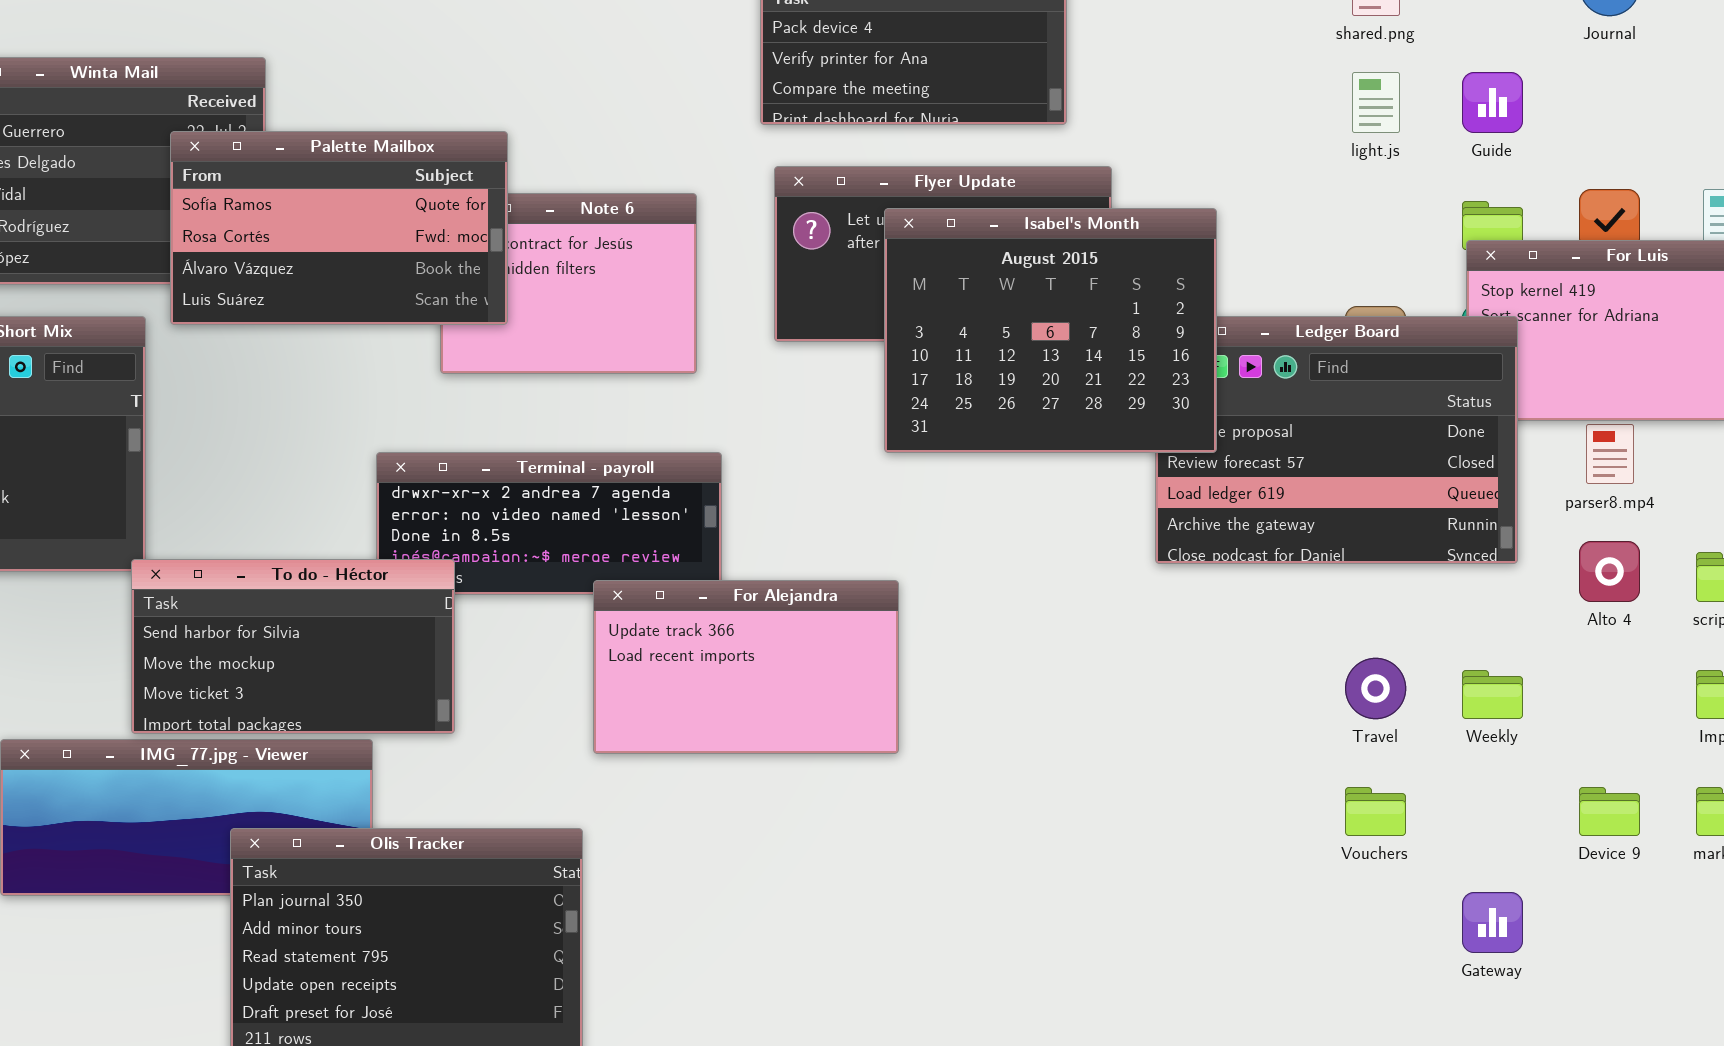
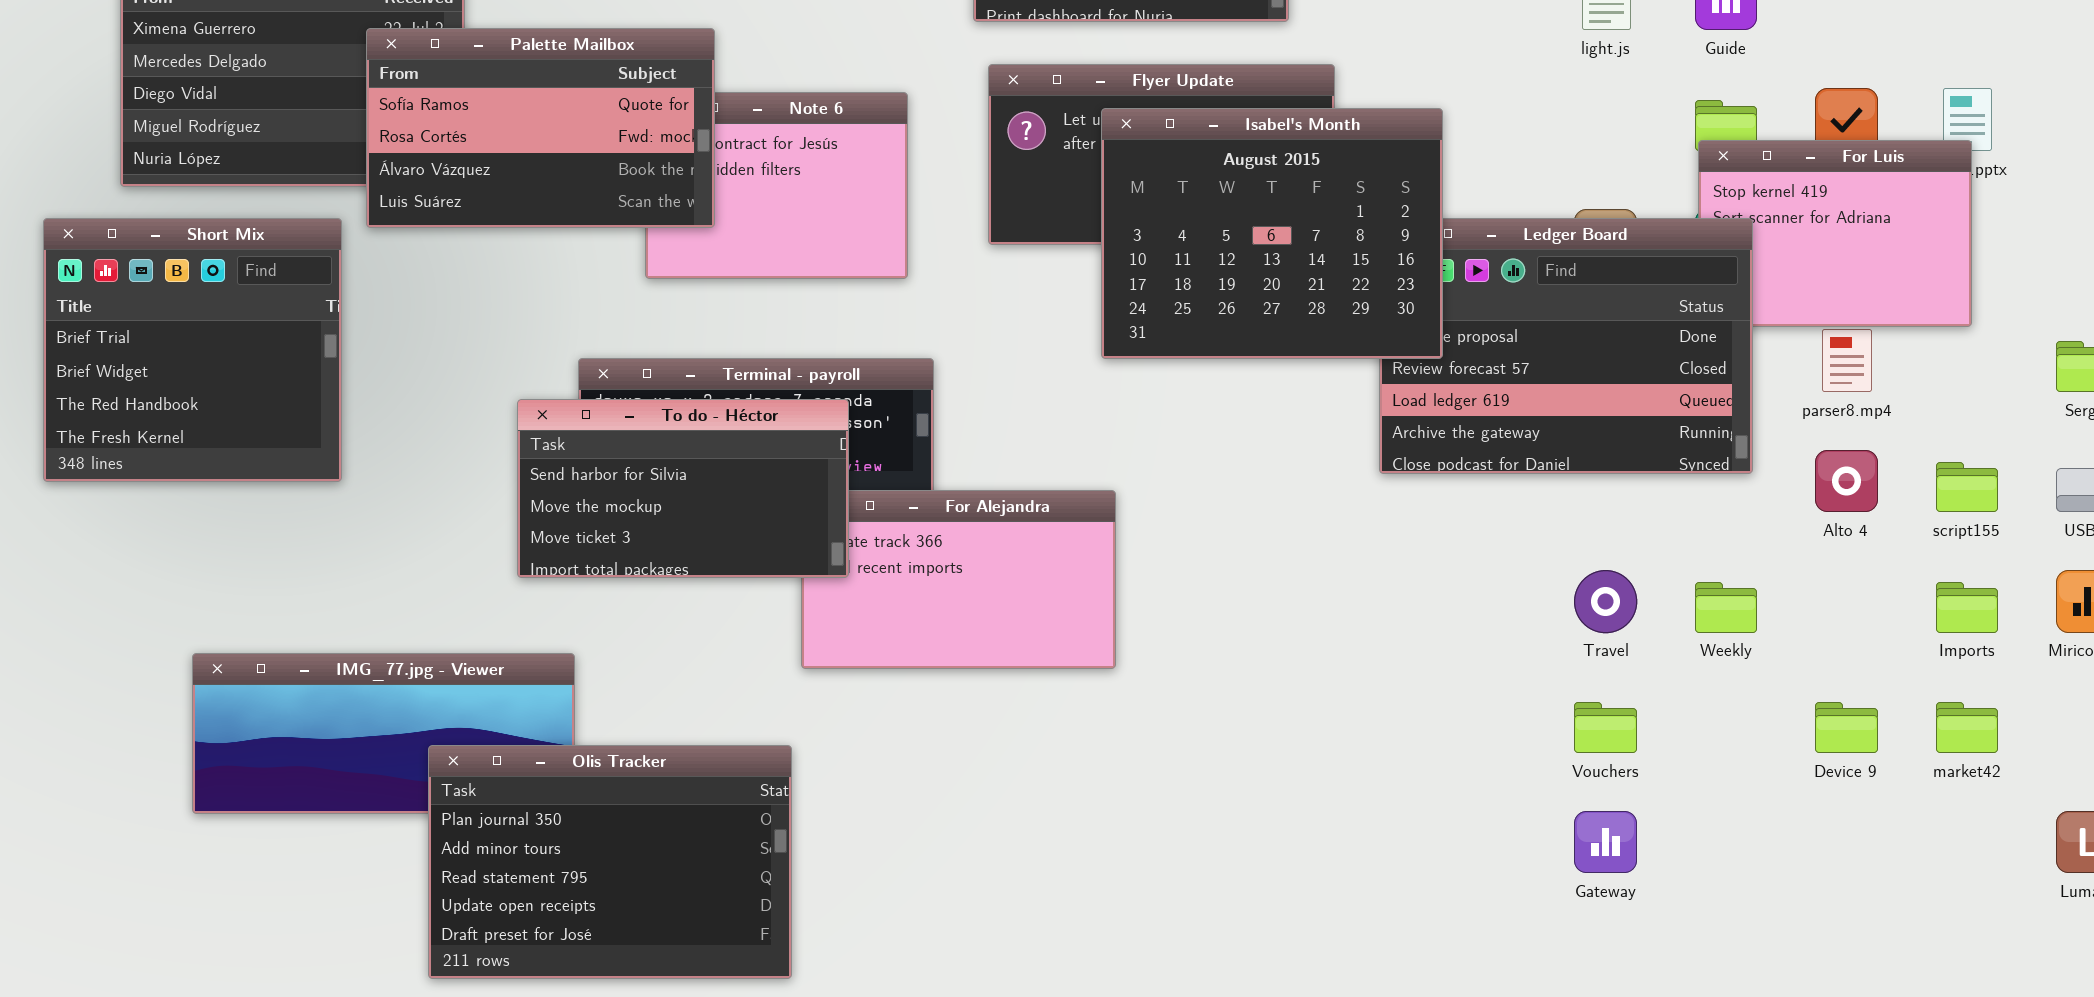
To do - Héctor: [131,559,455,734] -> [517,399,849,578], moved
Gateway: [1462,892,1523,953] -> [1574,811,1637,873], moved

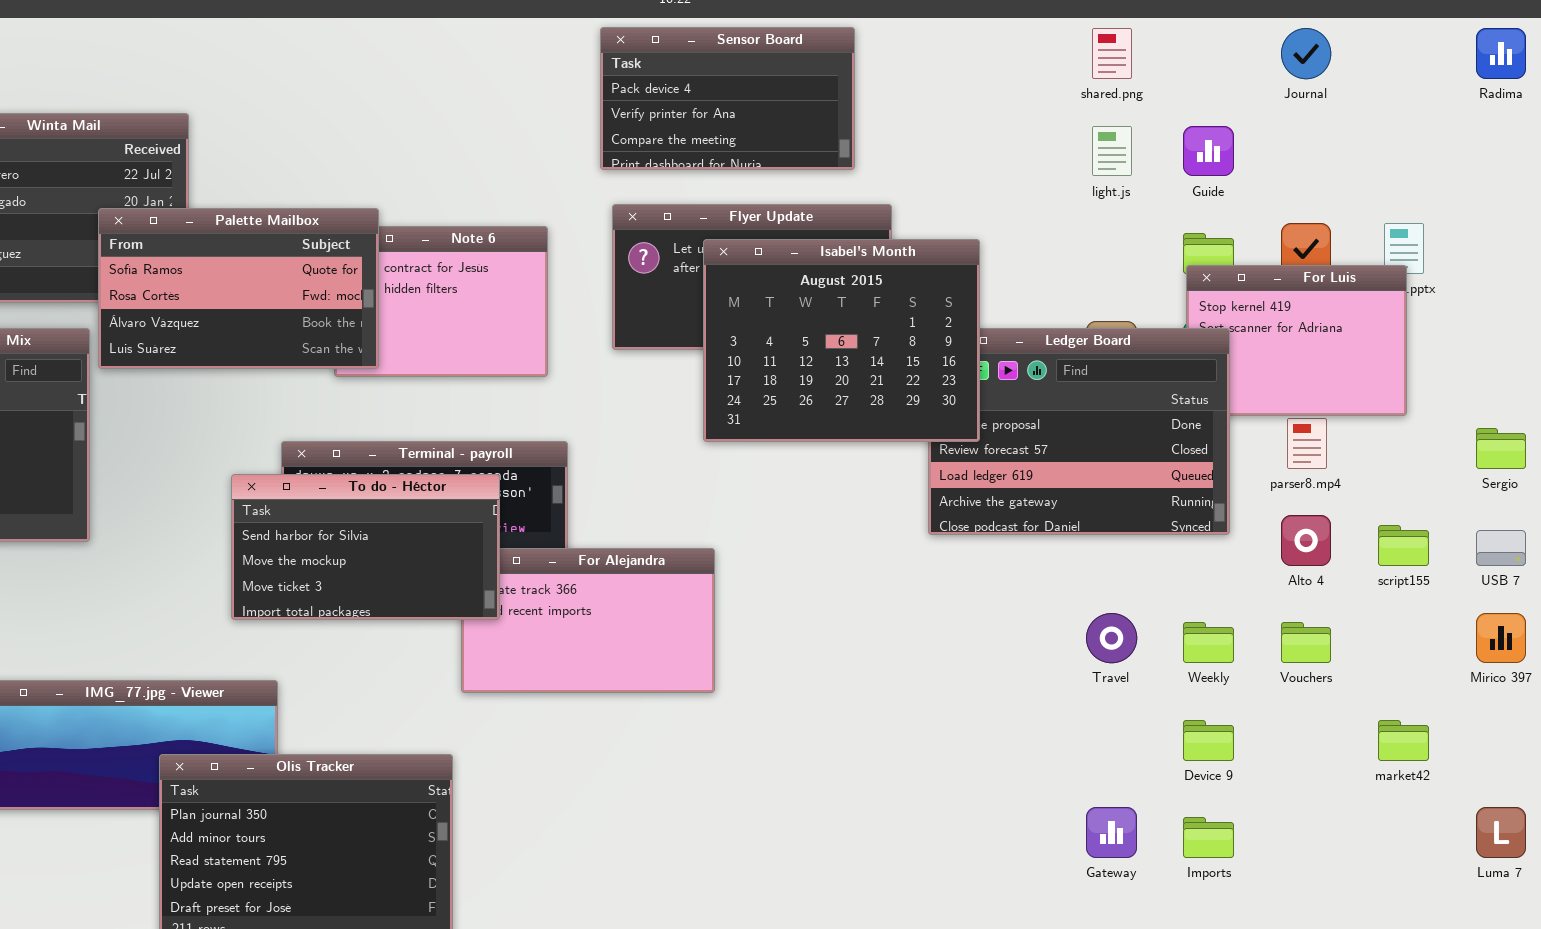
Palette Mailbox: [366,28,715,228] -> [98,208,379,369], moved
Imports: [1936,582,1998,633] -> [1183,817,1234,858], moved
Vouchers: [1574,702,1637,753] -> [1281,622,1331,663], moved
Device 9: [1815,702,1878,753] -> [1183,720,1234,761], moved

